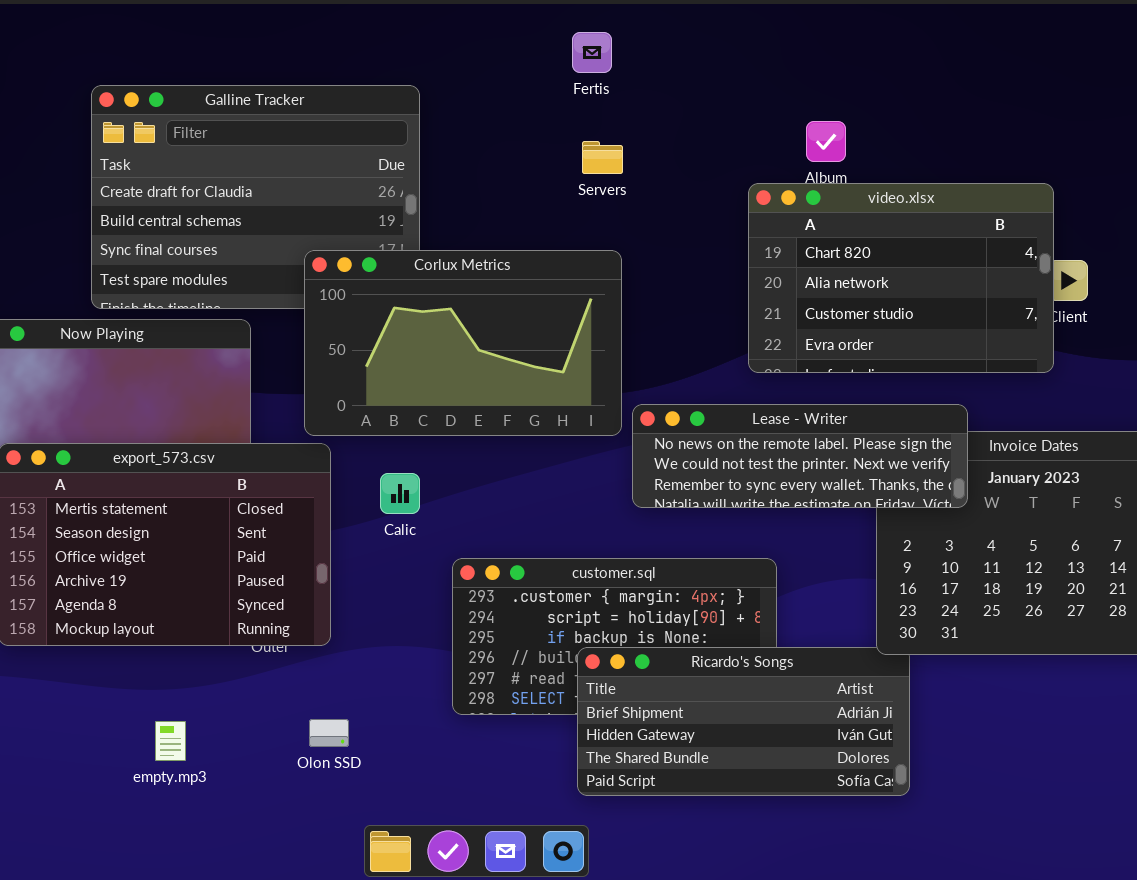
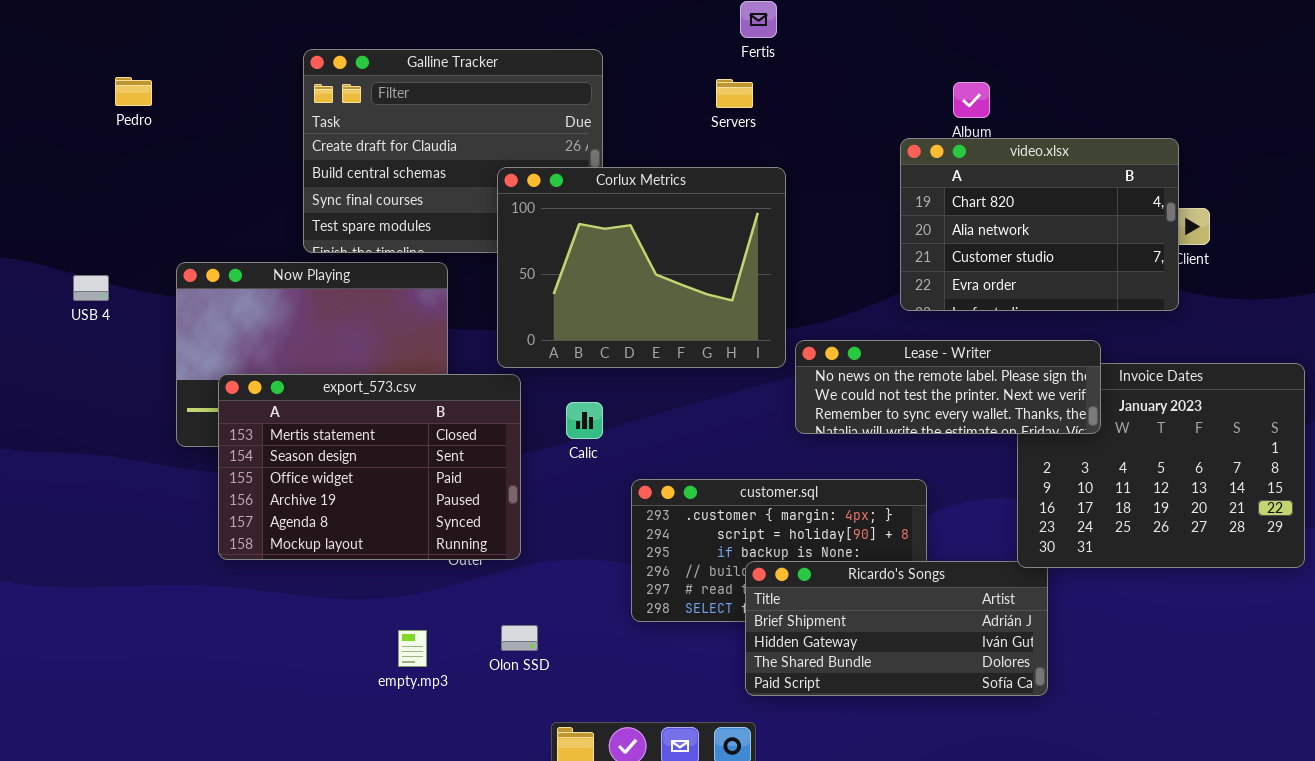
Servers: [582,141,623,174] -> [716,79,753,108], moved
Corlux Metrics: [304,250,622,436] -> [497,167,786,368], resized
empty.mp3: [155,721,186,761] -> [398,630,427,667], moved

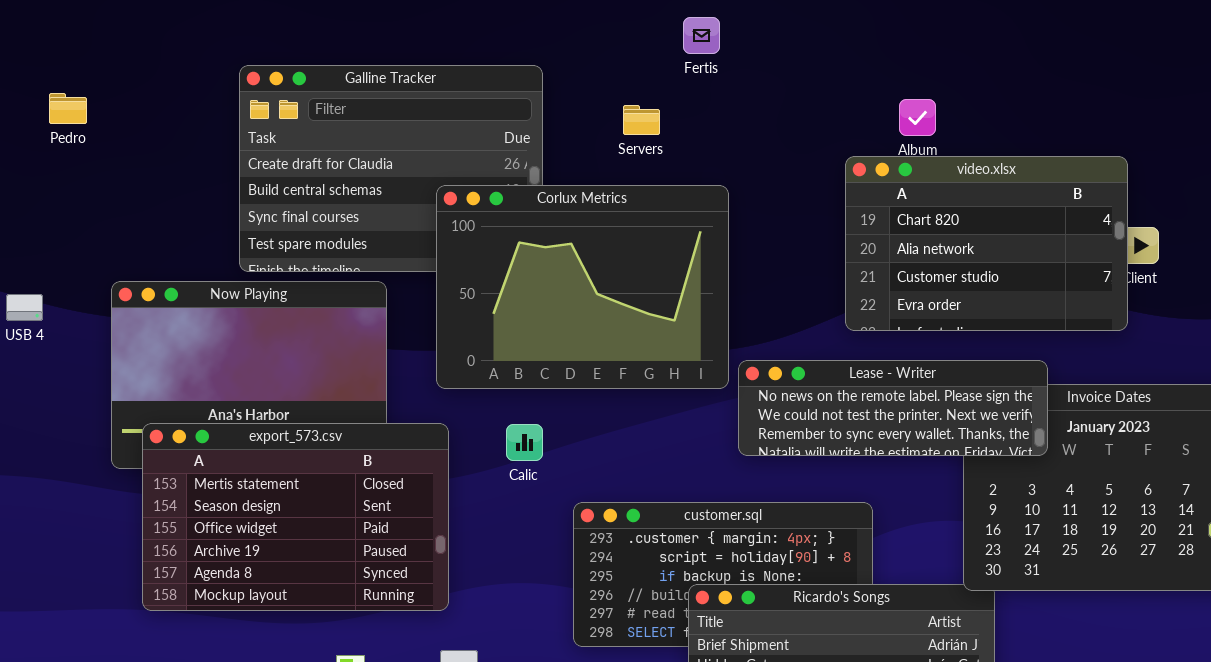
Servers: [716,79,753,108] -> [623,105,660,135], moved
export_573.csv: [218,374,521,560] -> [142,423,449,611], moved

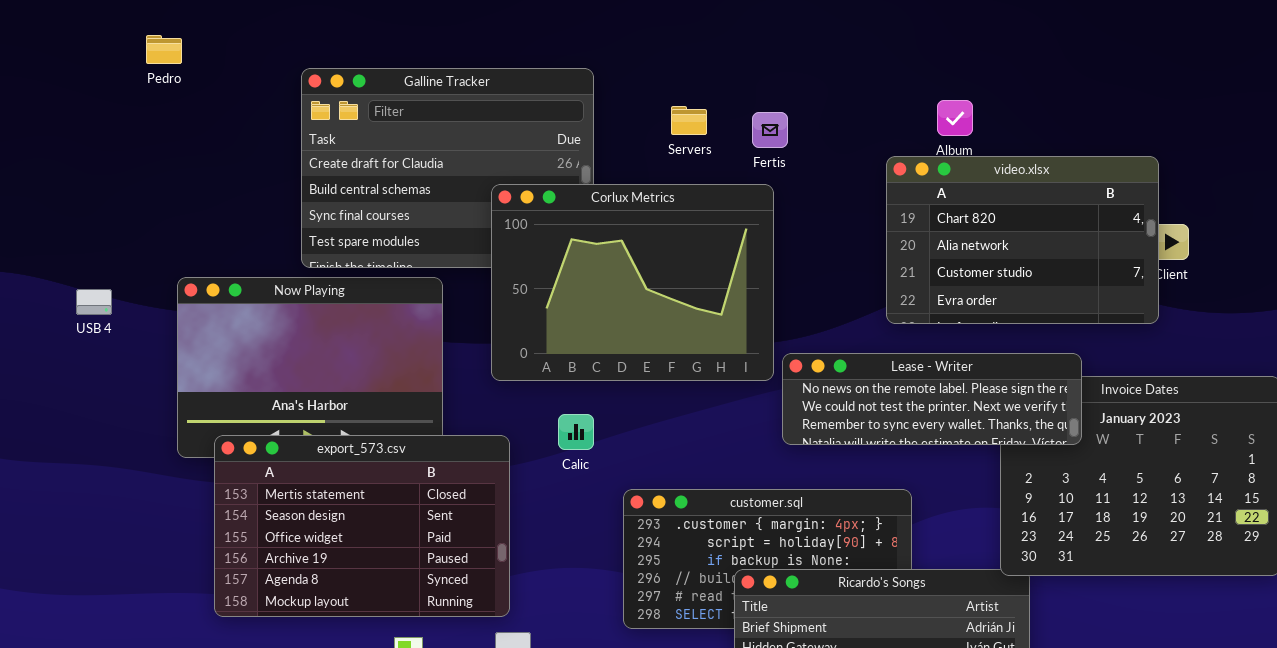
Fertis: [683,17,720,54] -> [752,112,788,148], moved
Pedro: [49,93,87,124] -> [146,35,182,64], moved
export_573.csv: [142,423,449,611] -> [214,435,510,617], moved

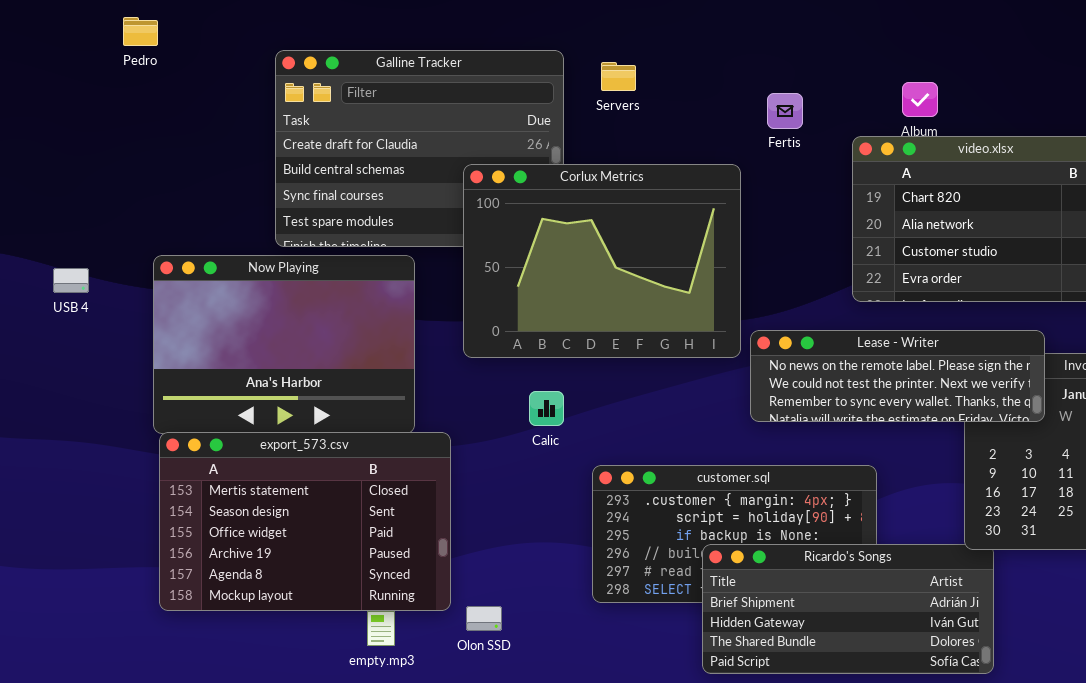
Servers: [671,106,707,135] -> [601,62,636,91], moved
Fertis: [752,112,788,148] -> [767,93,803,129], moved
export_573.csv: [214,435,510,617] -> [159,432,451,611], moved

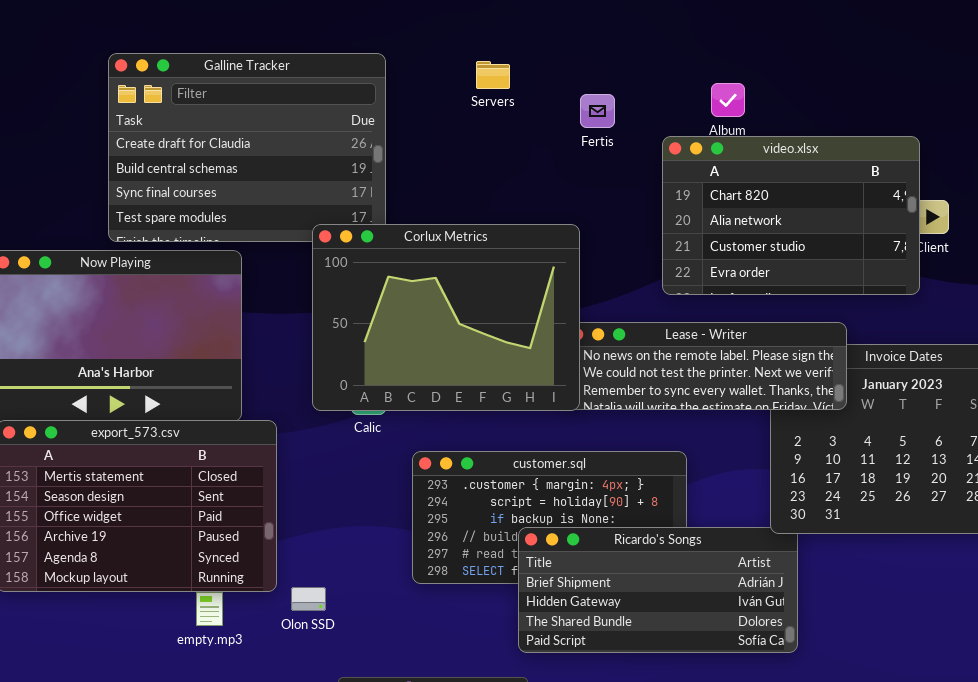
Servers: [601,62,636,91] -> [476,61,510,89], moved
Corlux Metrics: [463,164,741,358] -> [312,224,580,411], moved

